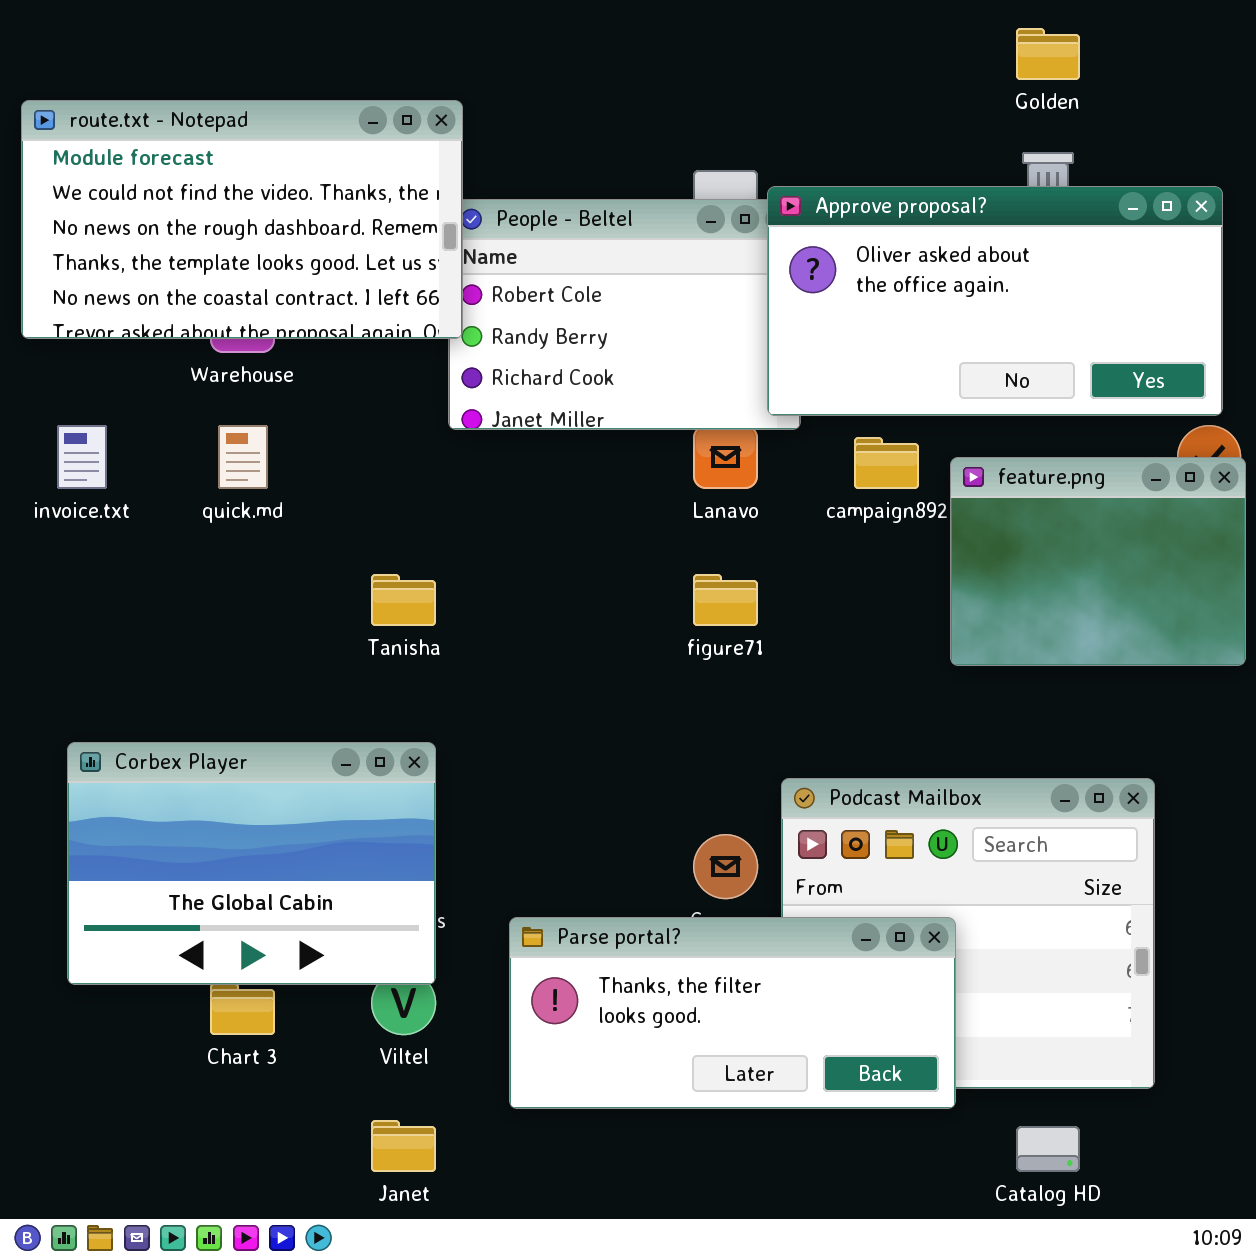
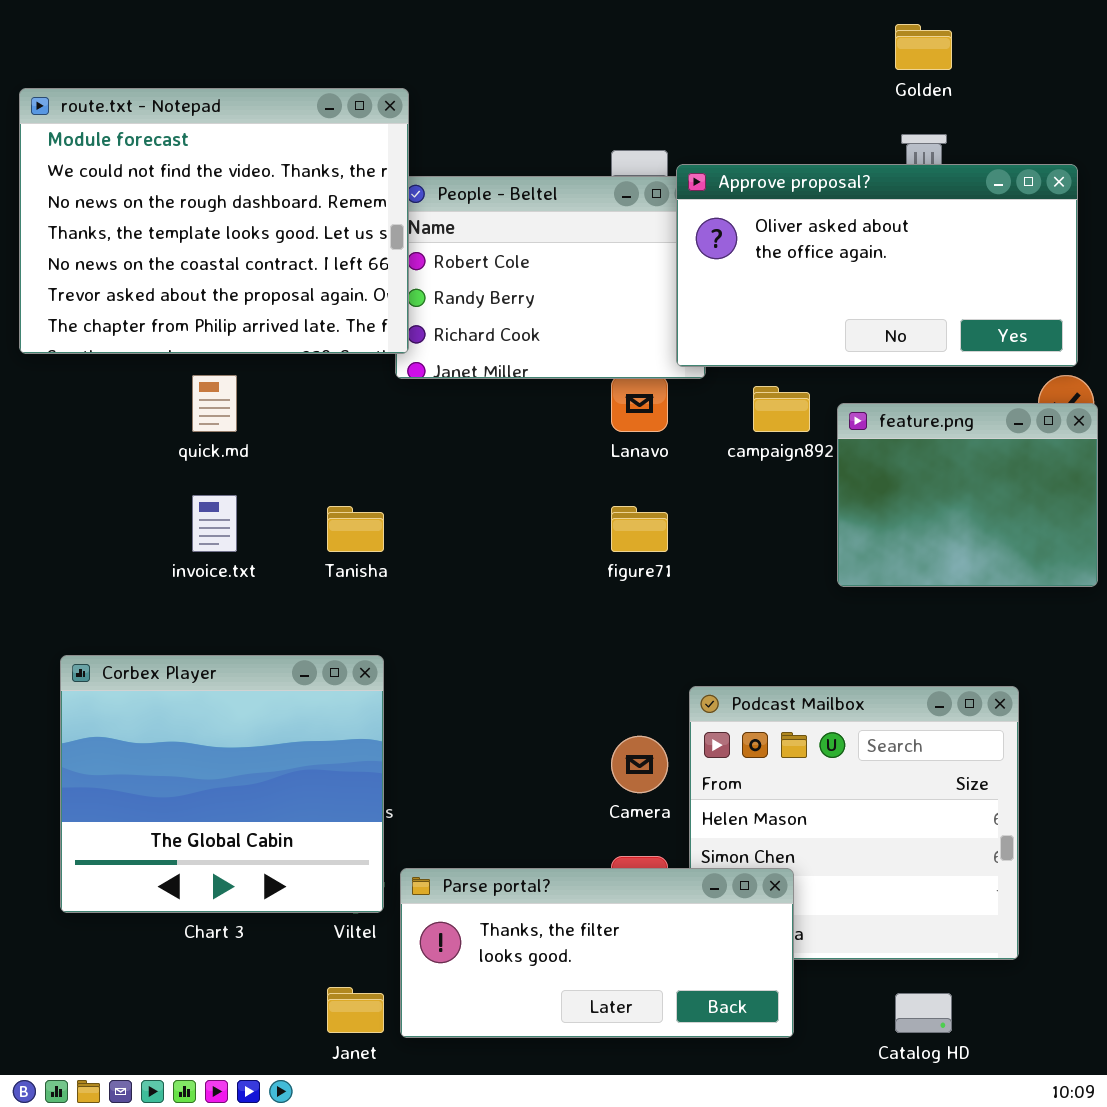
route.txt - Notepad: [21,100,463,339] -> [19,88,409,354], resized
invoice.txt: [57,425,107,489] -> [192,495,237,552], moved
Corbex Player: [67,742,436,985] -> [60,655,384,913], resized
Parse portal?: [509,917,956,1109] -> [400,868,794,1038], moved

